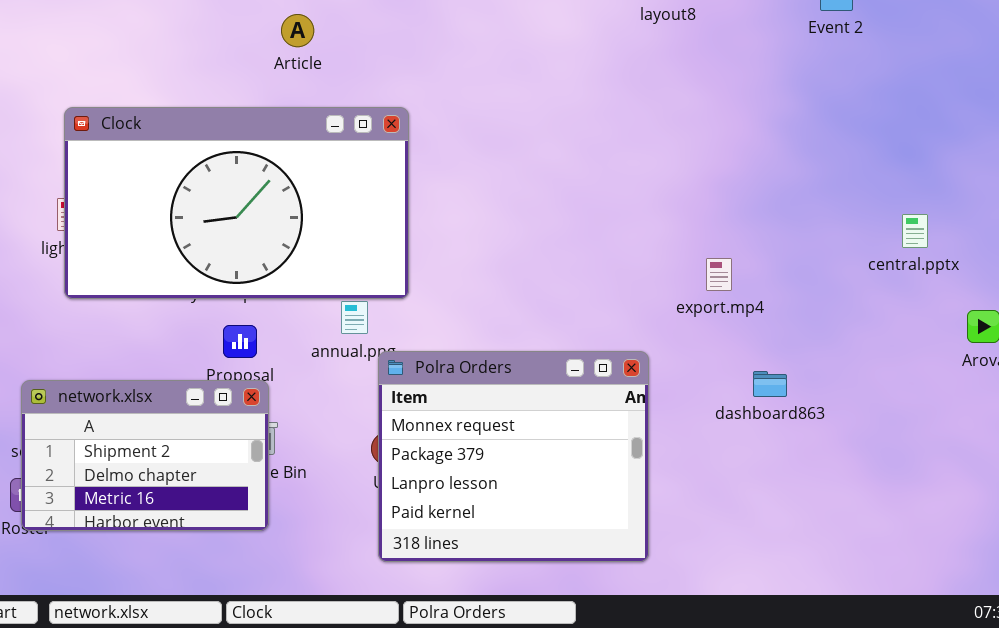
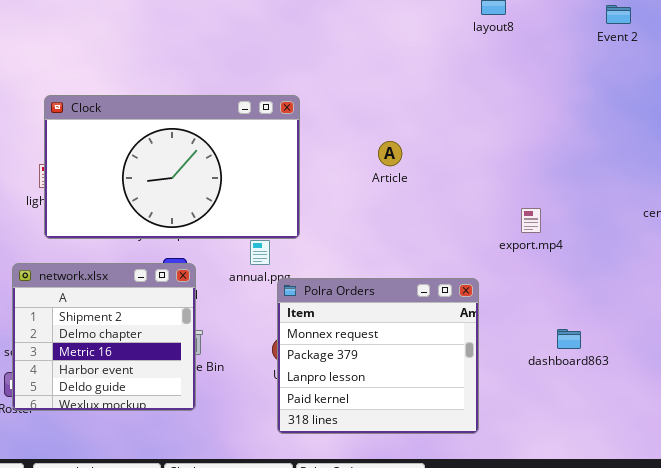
Article: [281,14,314,47] -> [378,141,402,166], moved
dashboard863: [753,371,787,397] -> [557,329,581,349], moved
network.xlsx: [21,380,269,531] -> [12,263,196,411], resized

